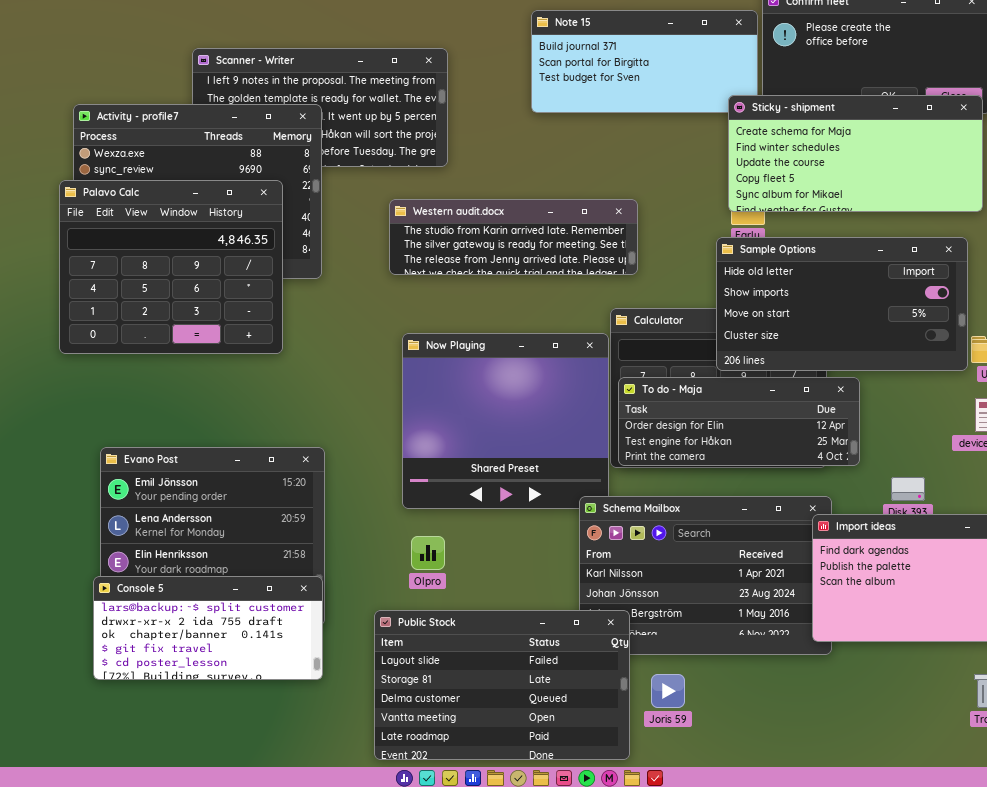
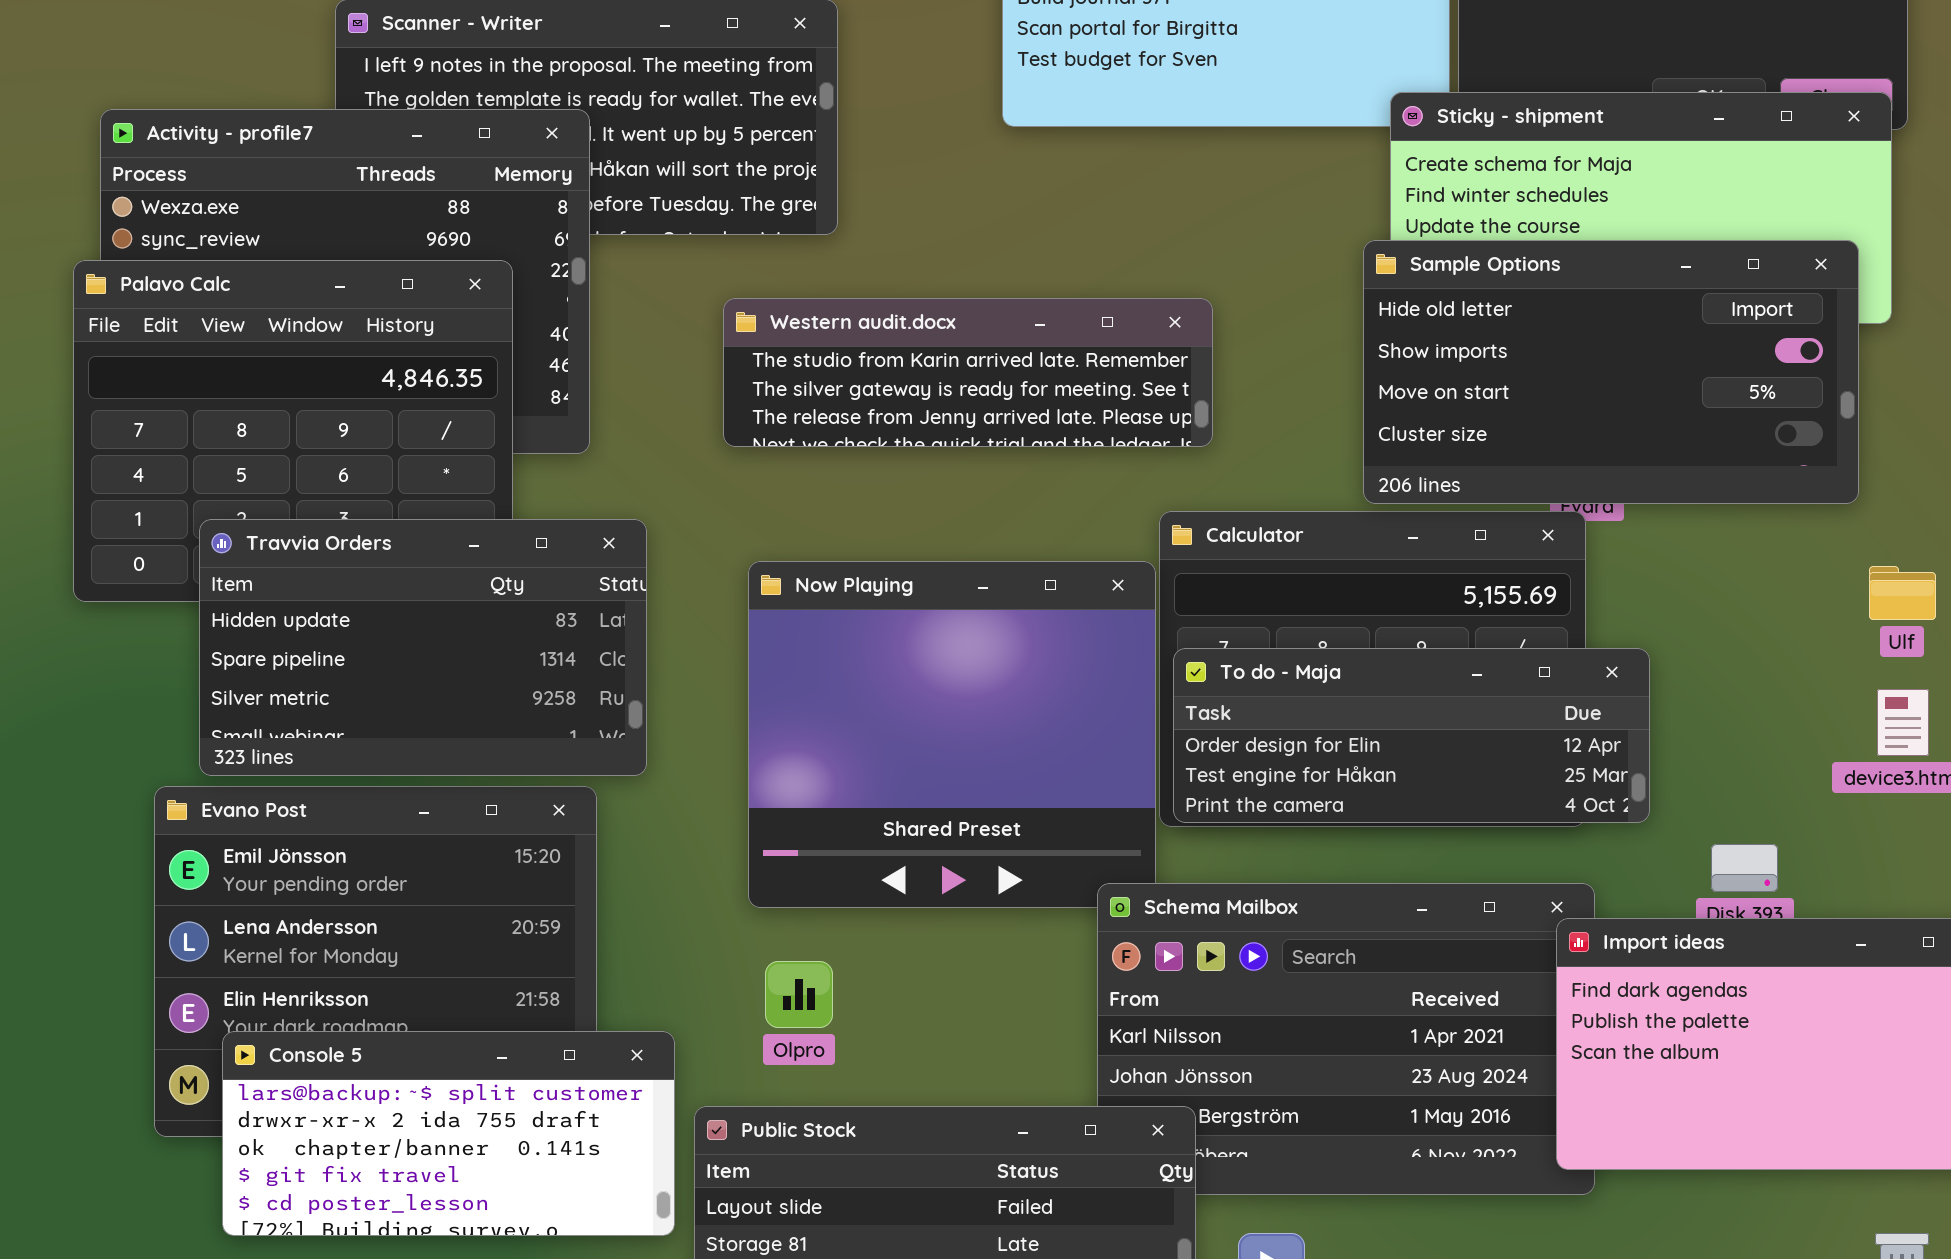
Sample Options: [716,237,968,371] -> [1363,240,1859,504], moved
Travvia Orders: none -> [199,519,647,776], opened
Console 5: [93,576,323,680] -> [222,1031,675,1236], moved

